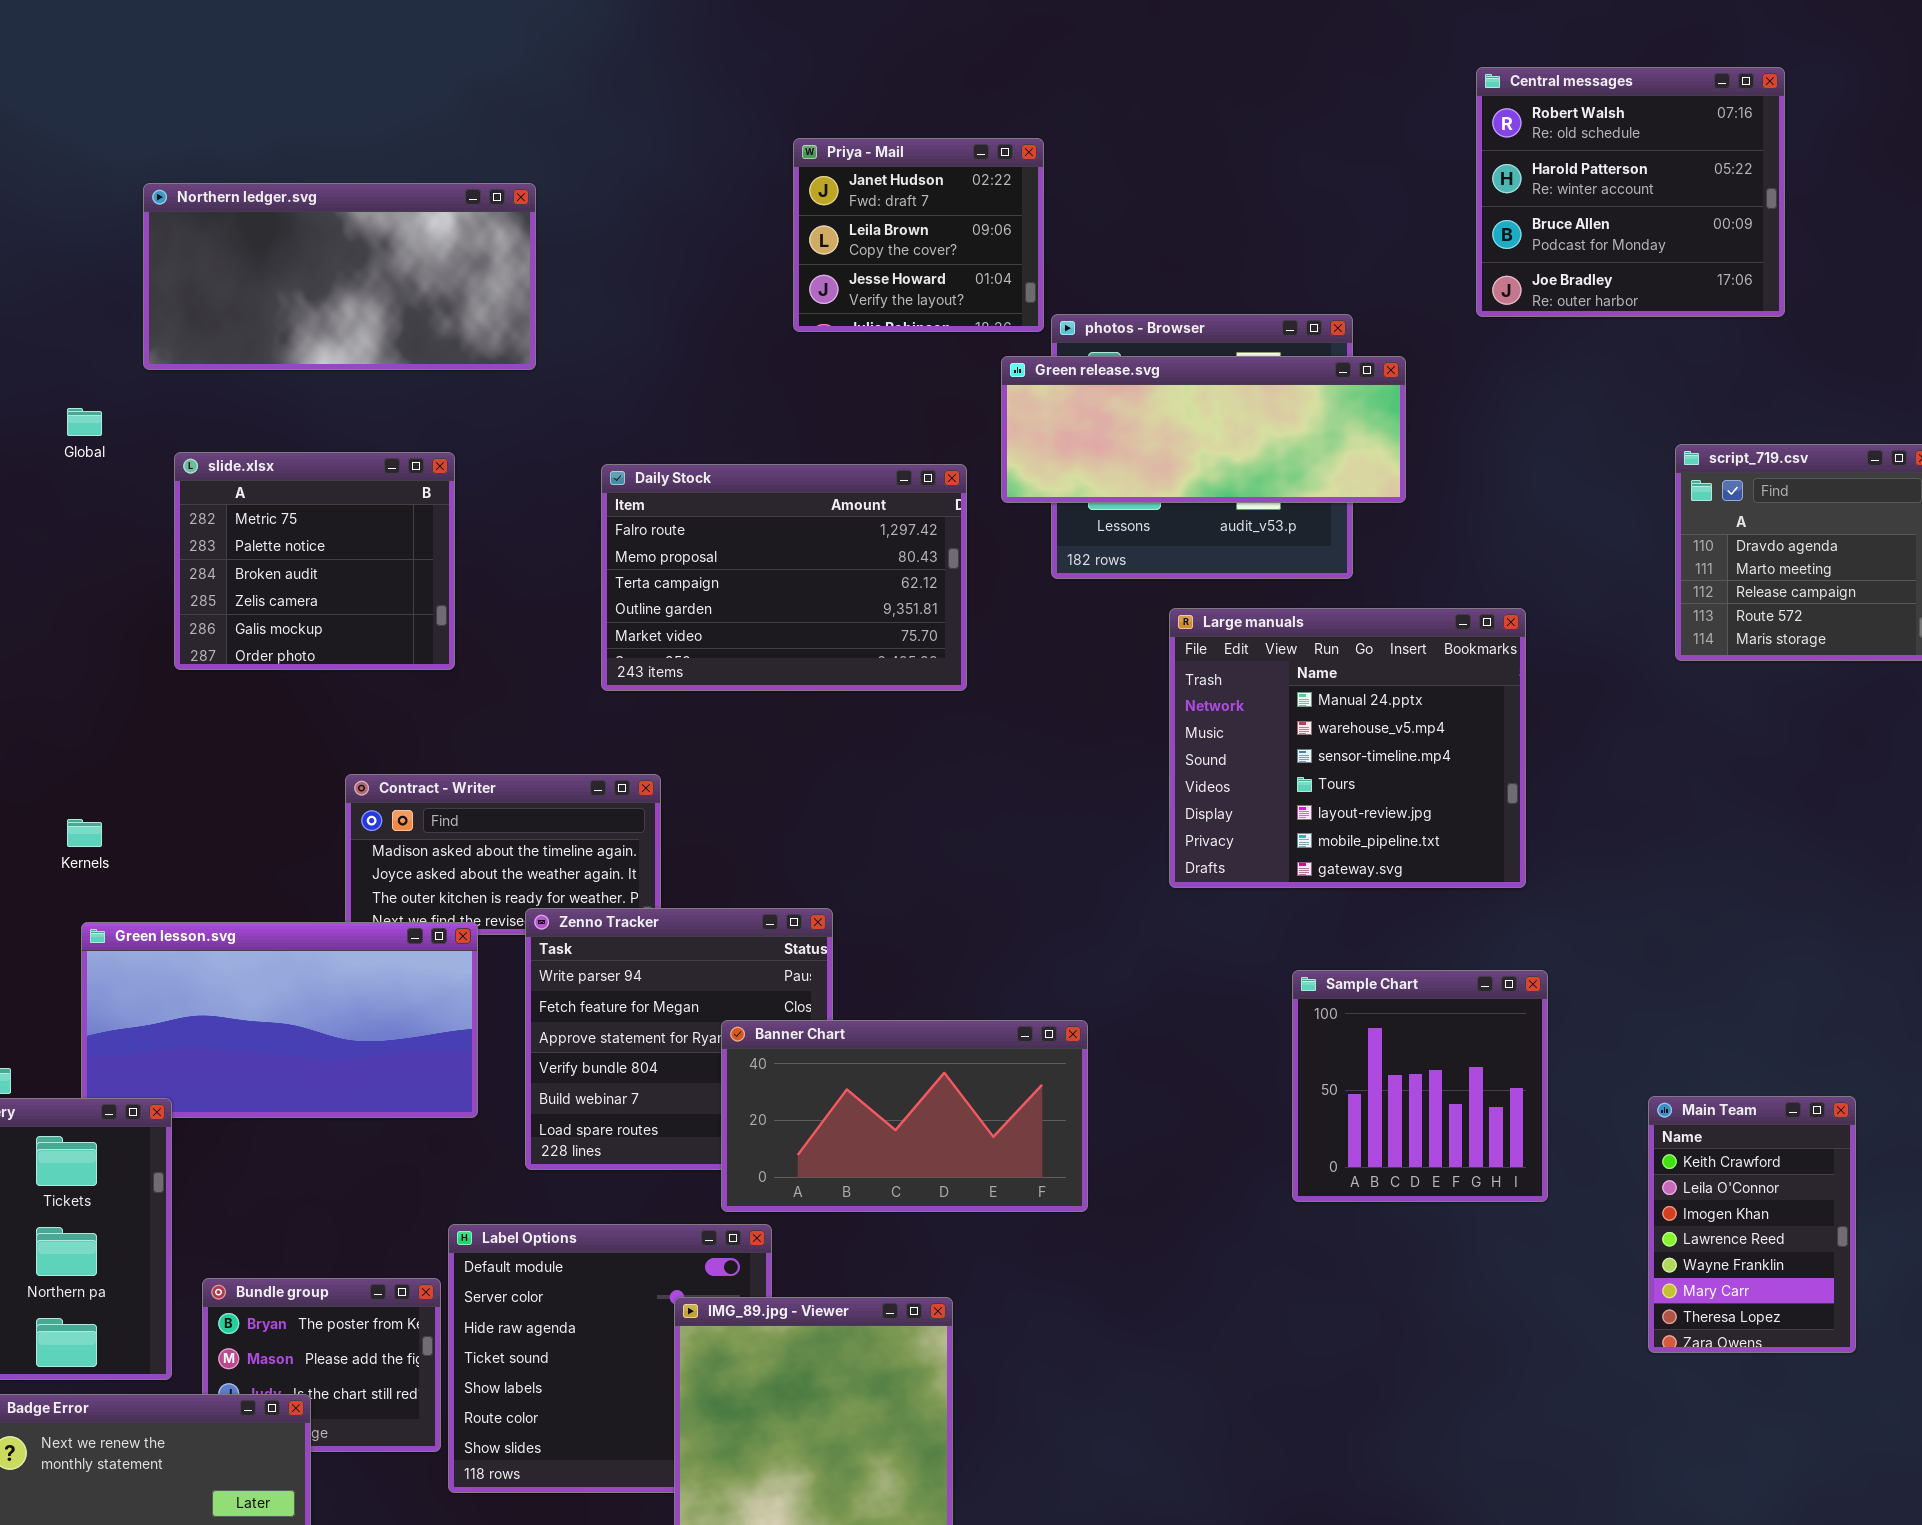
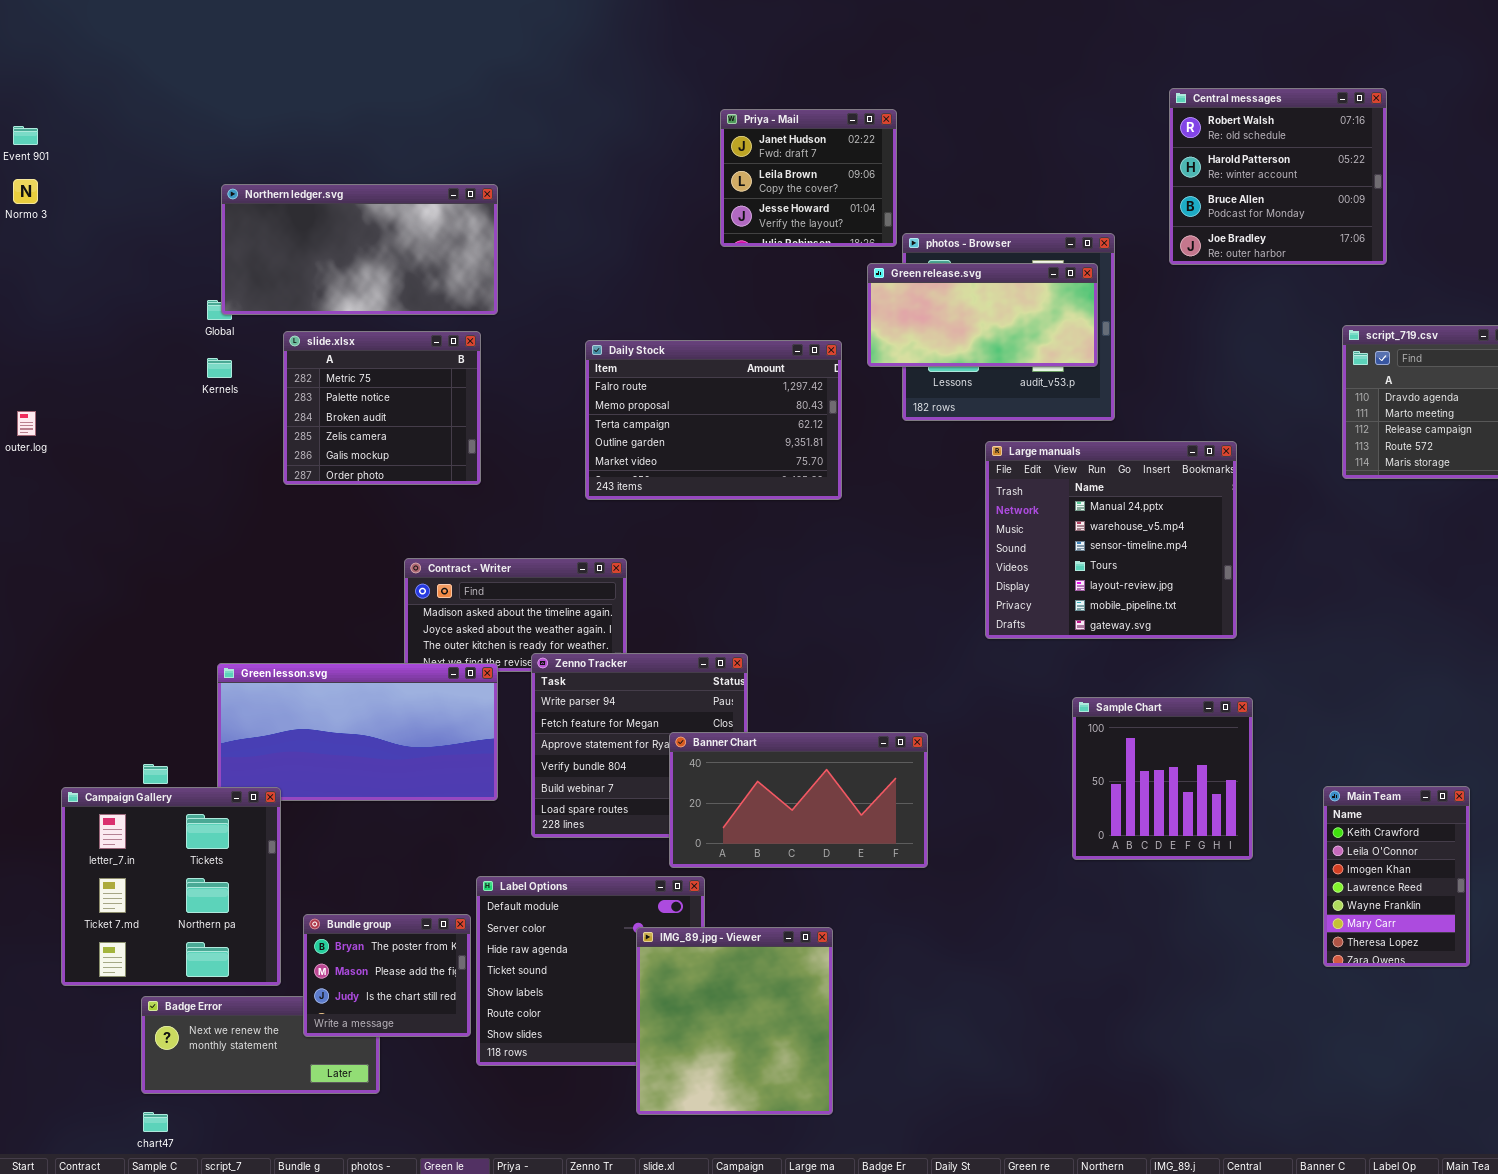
Central messages: [1476,67,1785,317] -> [1169,88,1387,265], moved
Northern ledger.svg: [143,183,536,370] -> [221,184,498,315], moved
Green release.svg: [1001,356,1406,503] -> [867,263,1098,367], resized
Kernels: [67,819,102,847] -> [207,358,232,378], moved
Bundle group: [202,1278,441,1452] -> [303,914,471,1037], raised

